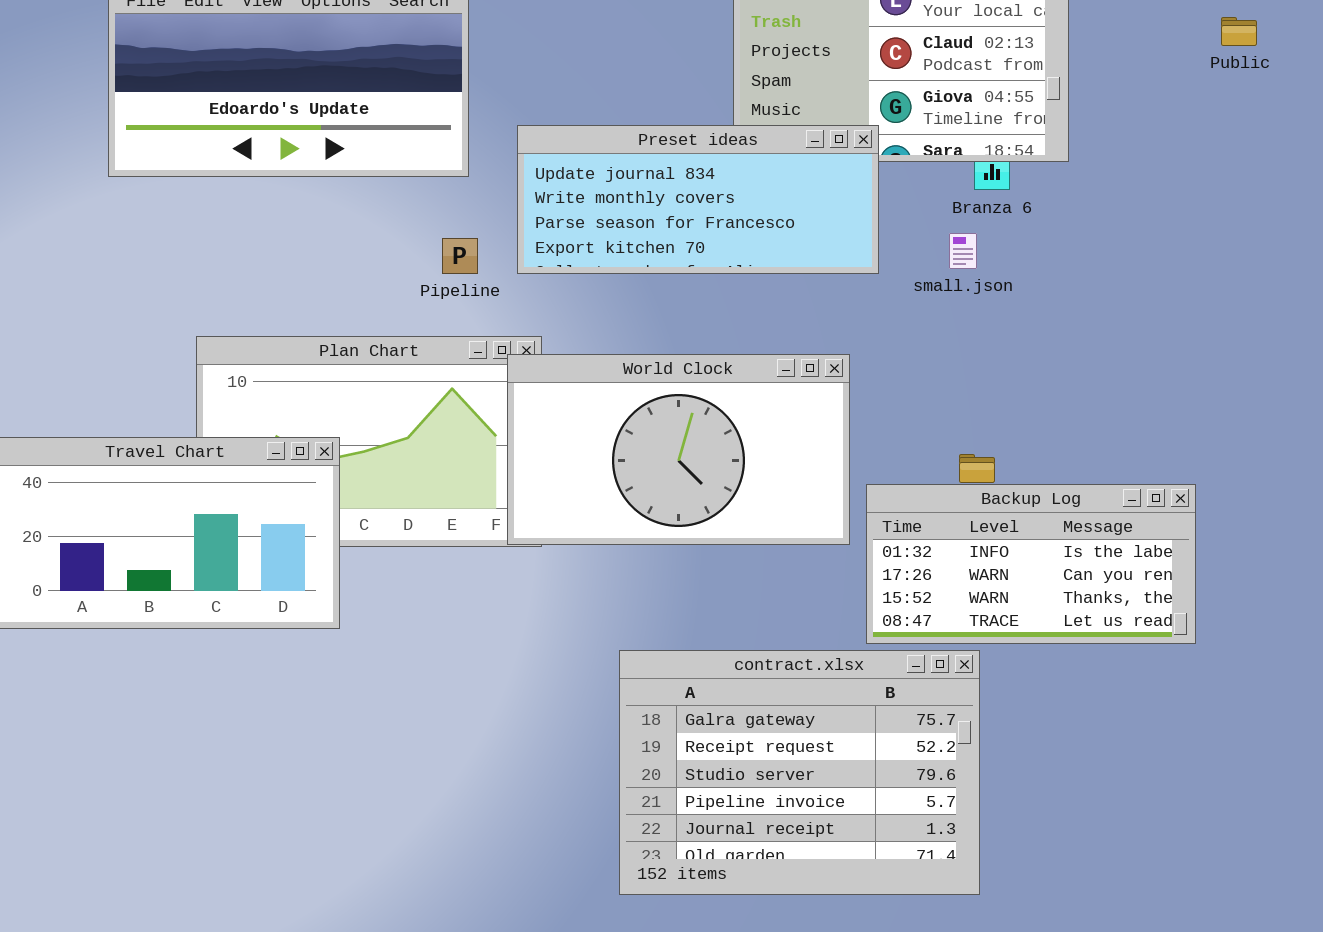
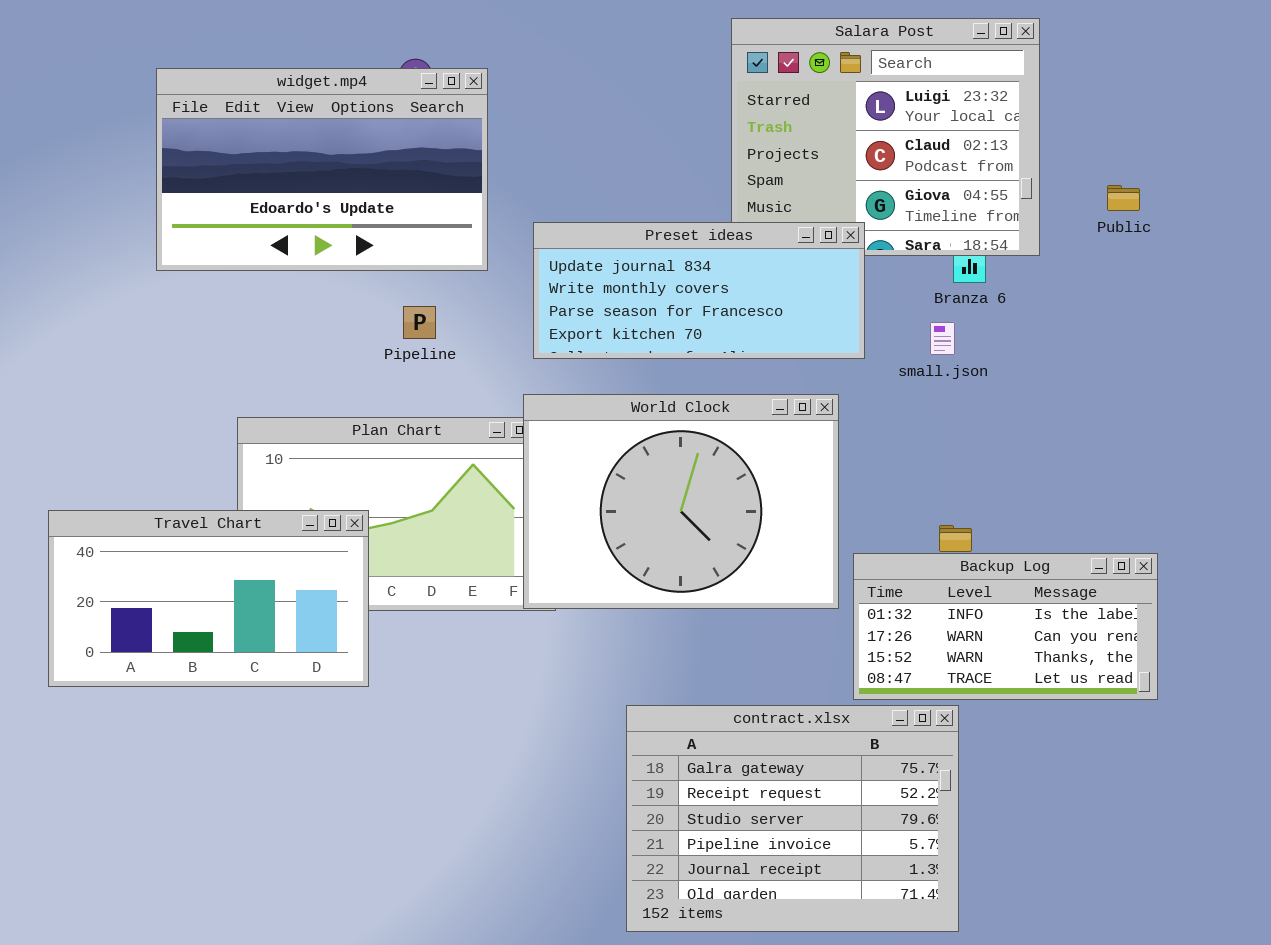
Public: [1221,17,1257,46] -> [1107,185,1140,211], moved
Pipeline: [442,238,478,274] -> [403,306,436,339], moved
World Clock: [507,354,850,545] -> [523,394,839,609], resized

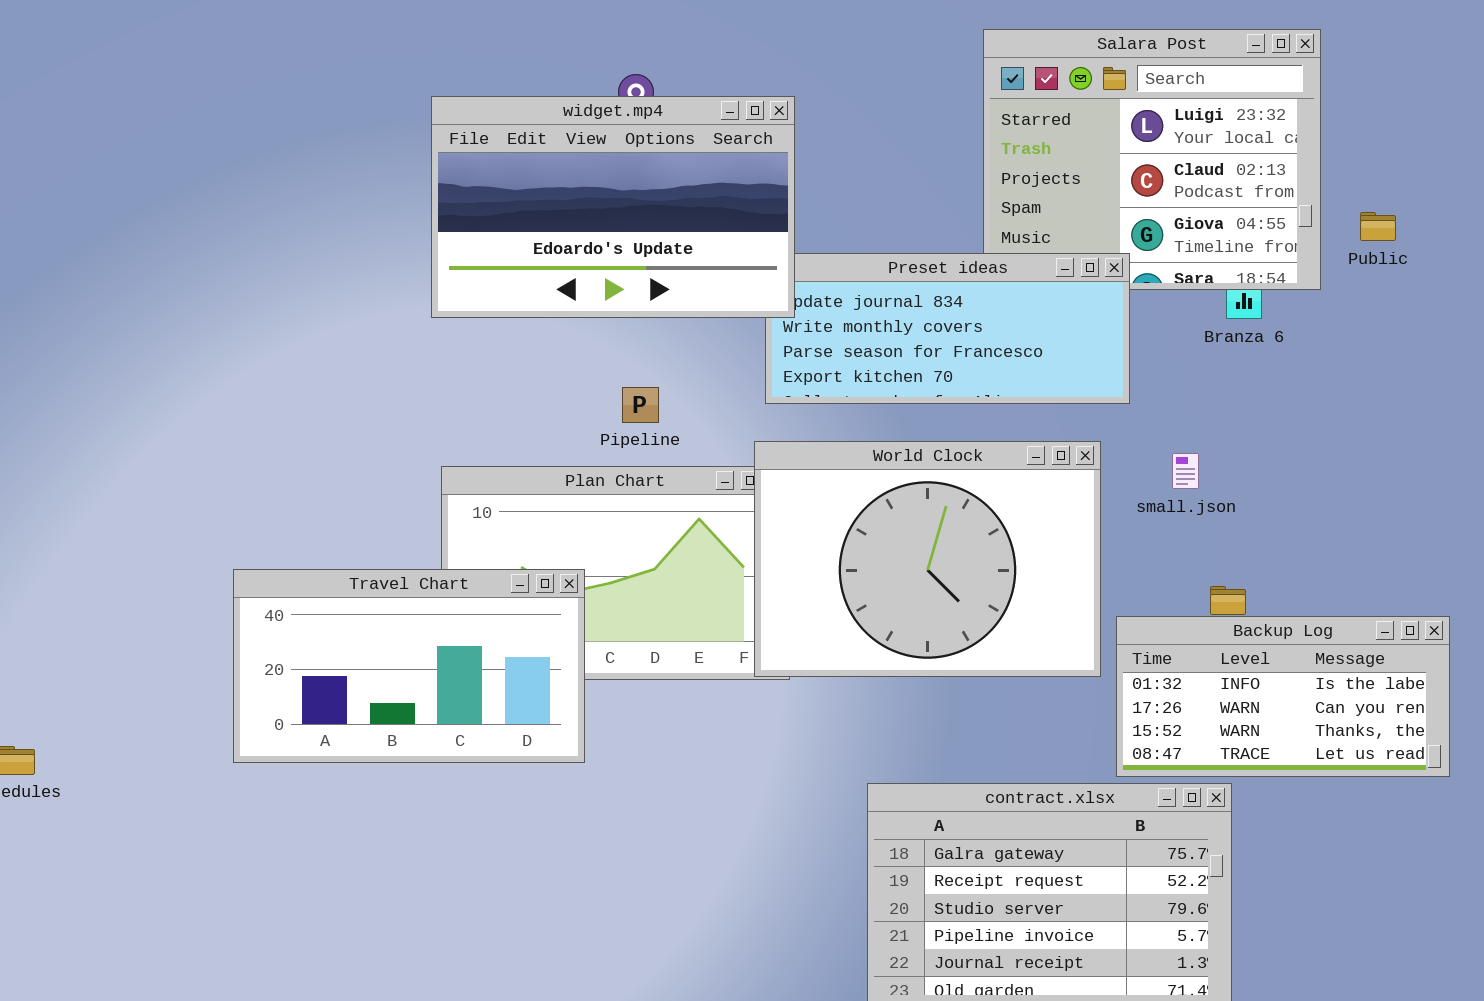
widget.mp4: [156,68,488,271] -> [431,96,795,318], moved
Public: [1107,185,1140,211] -> [1360,212,1396,241], moved
Pipeline: [403,306,436,339] -> [622,387,659,423], moved
small.json: [930,322,955,355] -> [1172,453,1199,489], moved

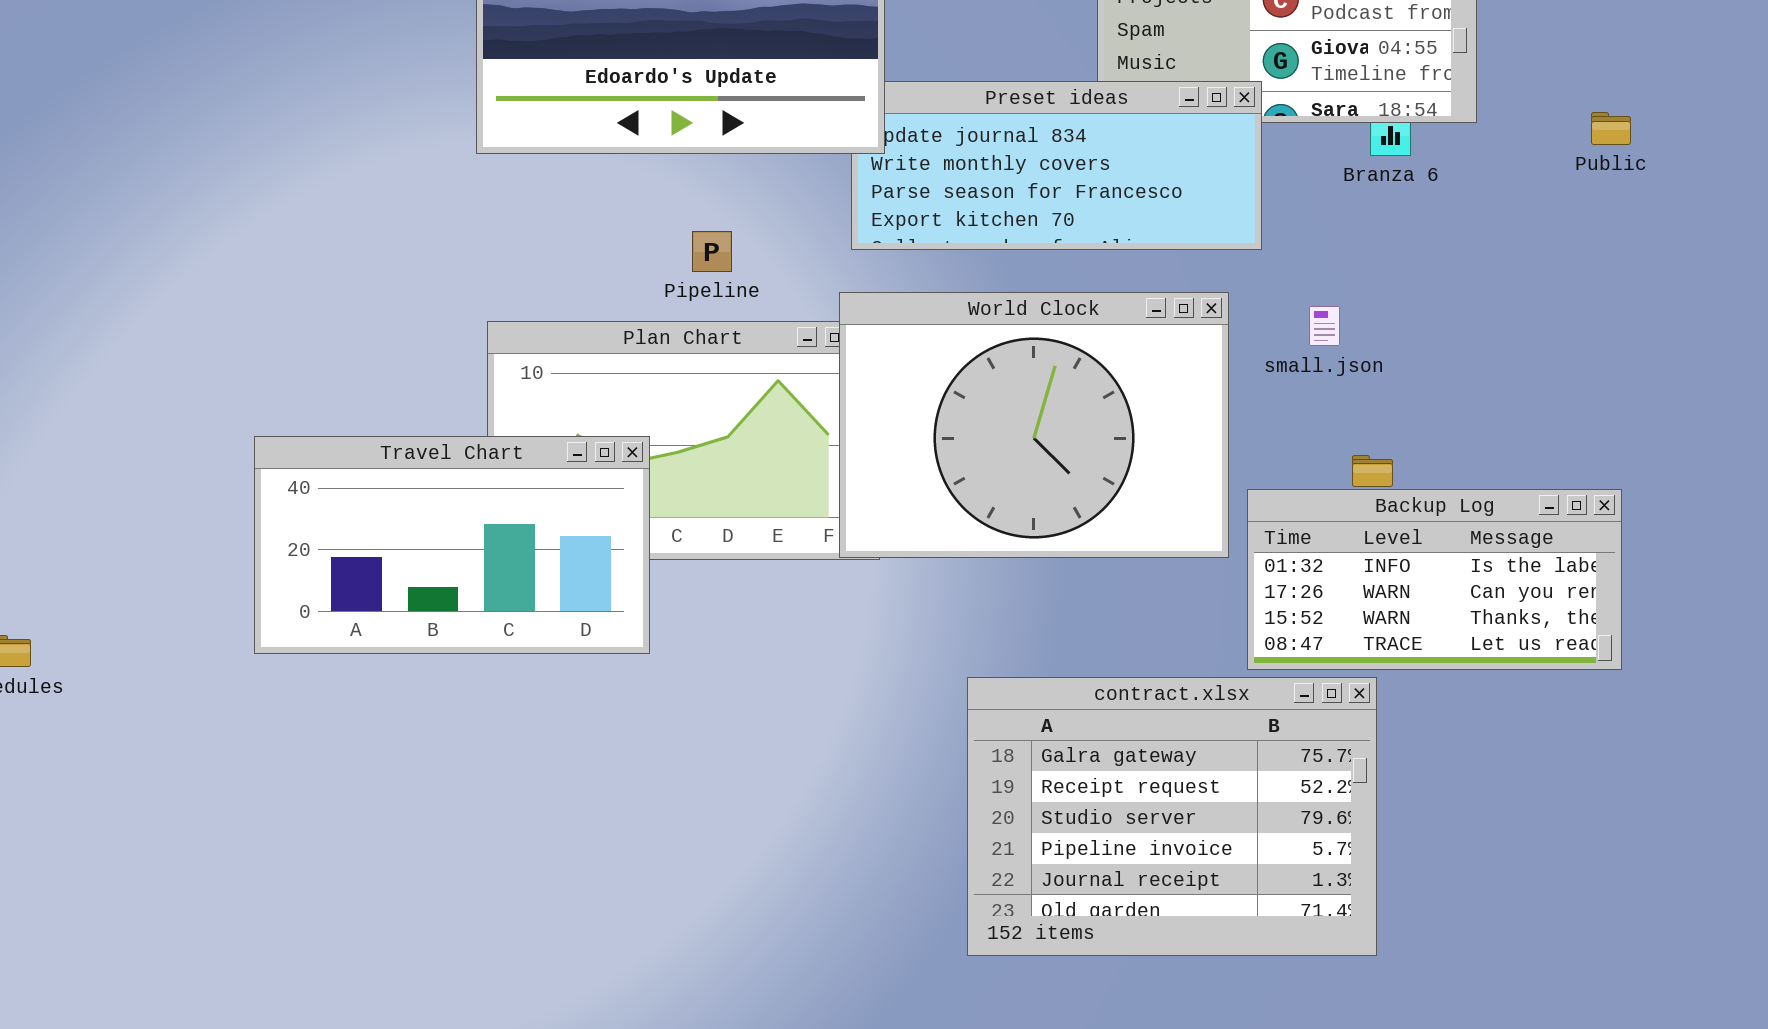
Public: [1360,212,1396,241] -> [1591,112,1631,145], moved

